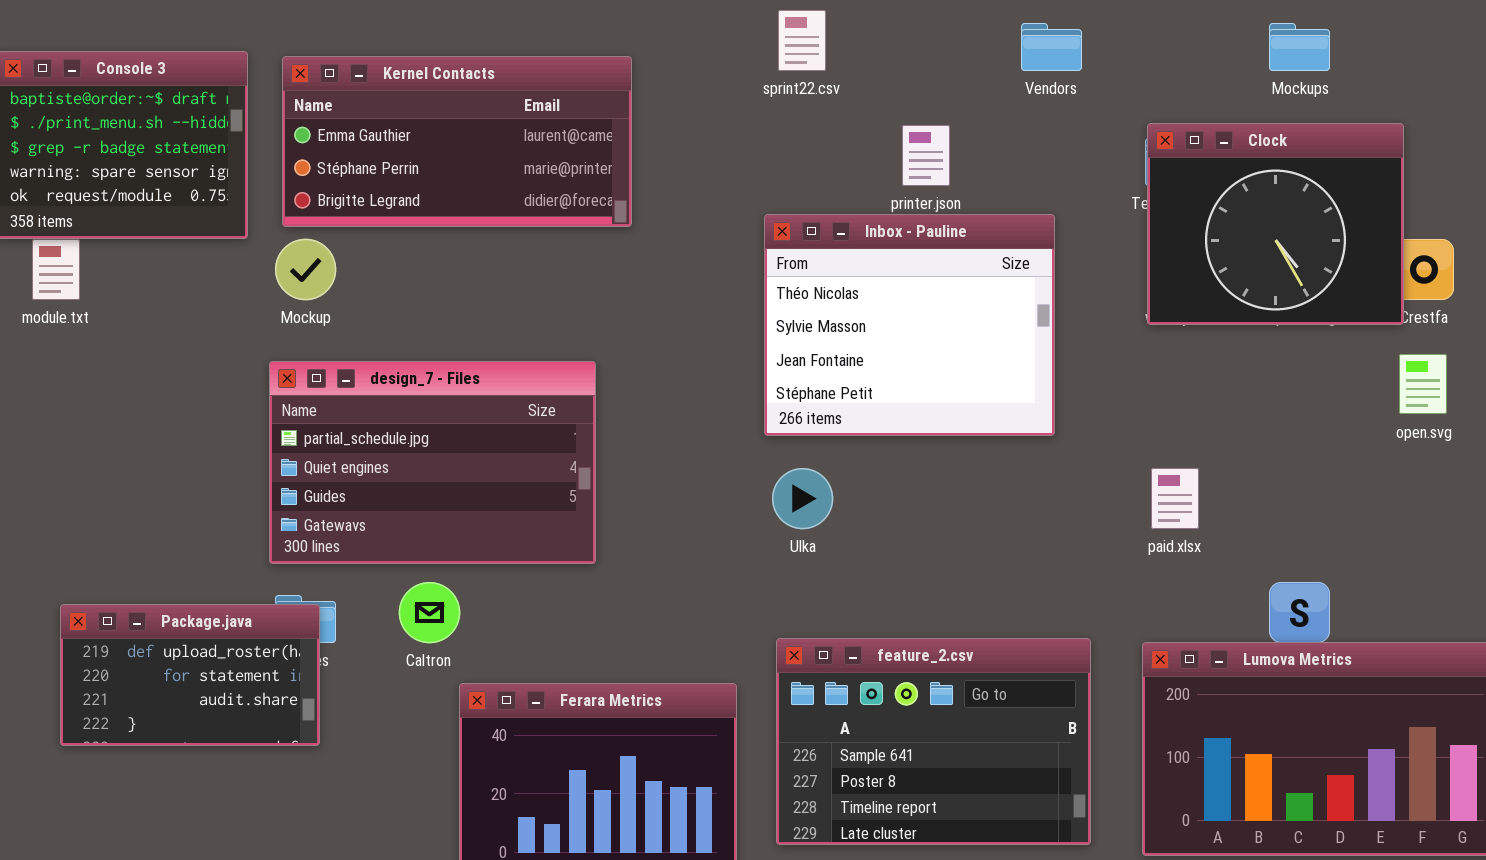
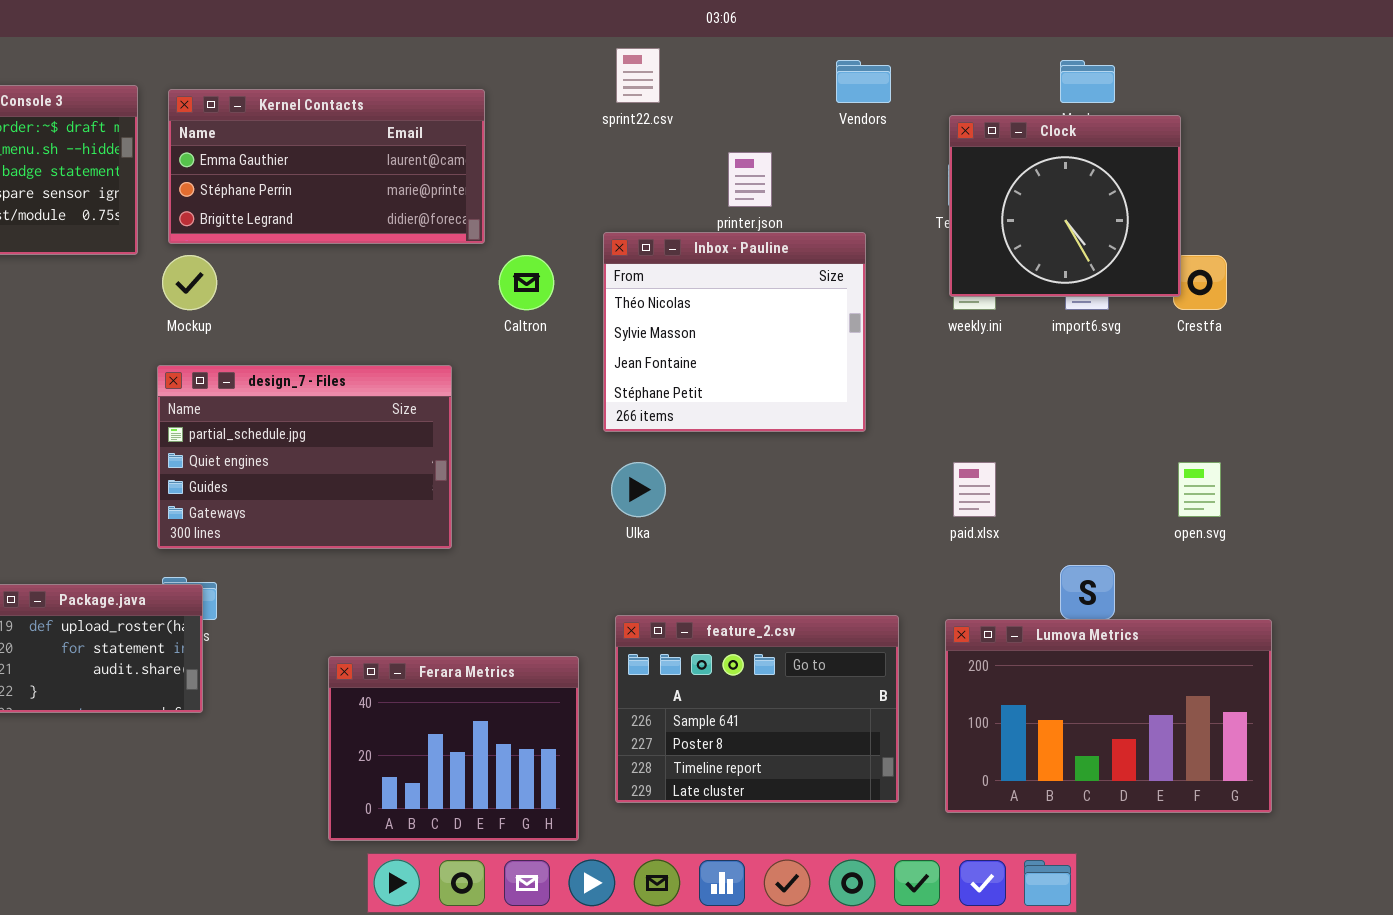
Clock: [1147,123,1404,325] -> [949,115,1181,297], moved
open.svg: [1399,354,1447,414] -> [1178,462,1221,517], moved
Caltron: [399,582,460,643] -> [499,255,554,310], moved

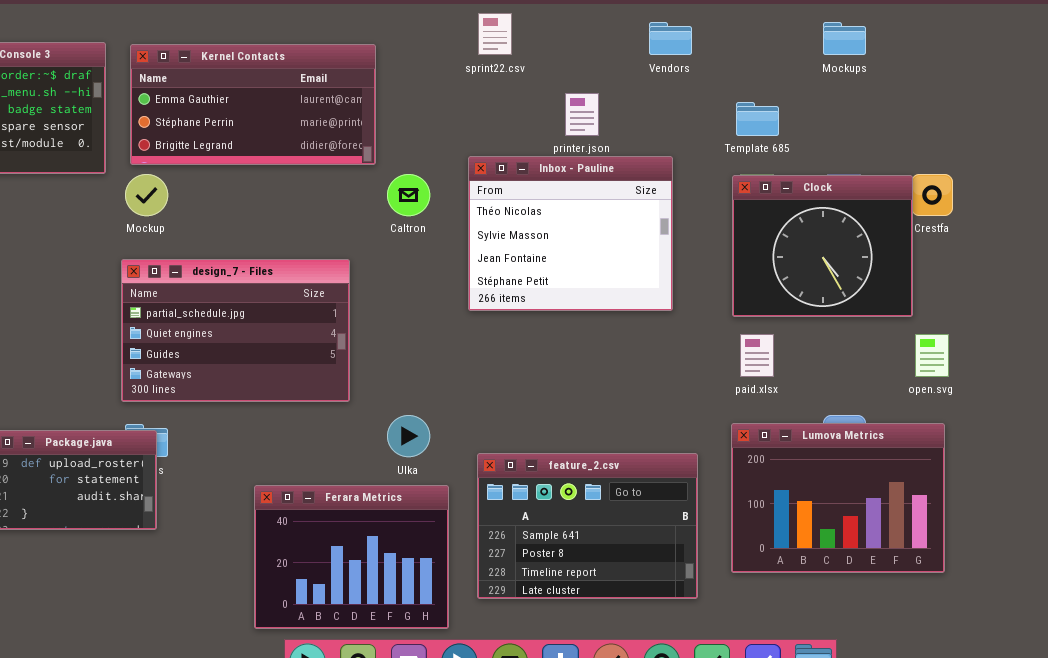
Clock: [949,115,1181,297] -> [732,175,913,317], moved
Ulka: [611,462,666,517] -> [387,415,430,457], moved
Lumova Metrics: [945,619,1272,813] -> [731,423,945,573], moved, resized

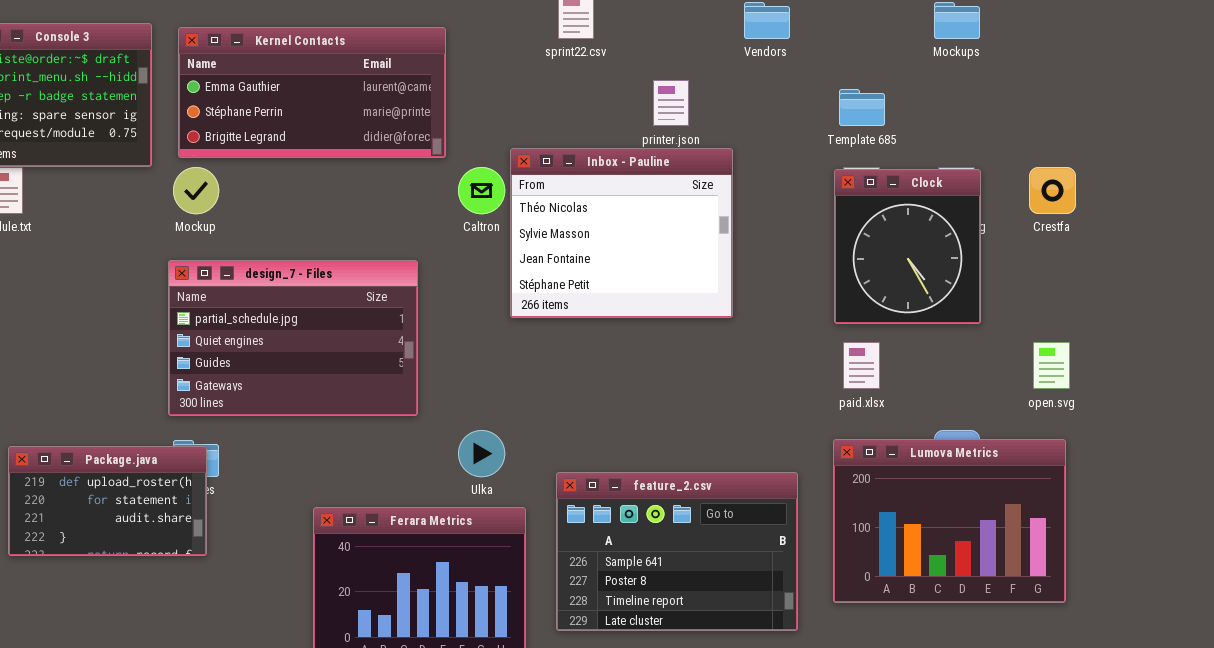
Inbox - Pauline: [468,156,673,311] -> [510,148,733,318], moved
Clock: [732,175,913,317] -> [834,169,981,324], resized

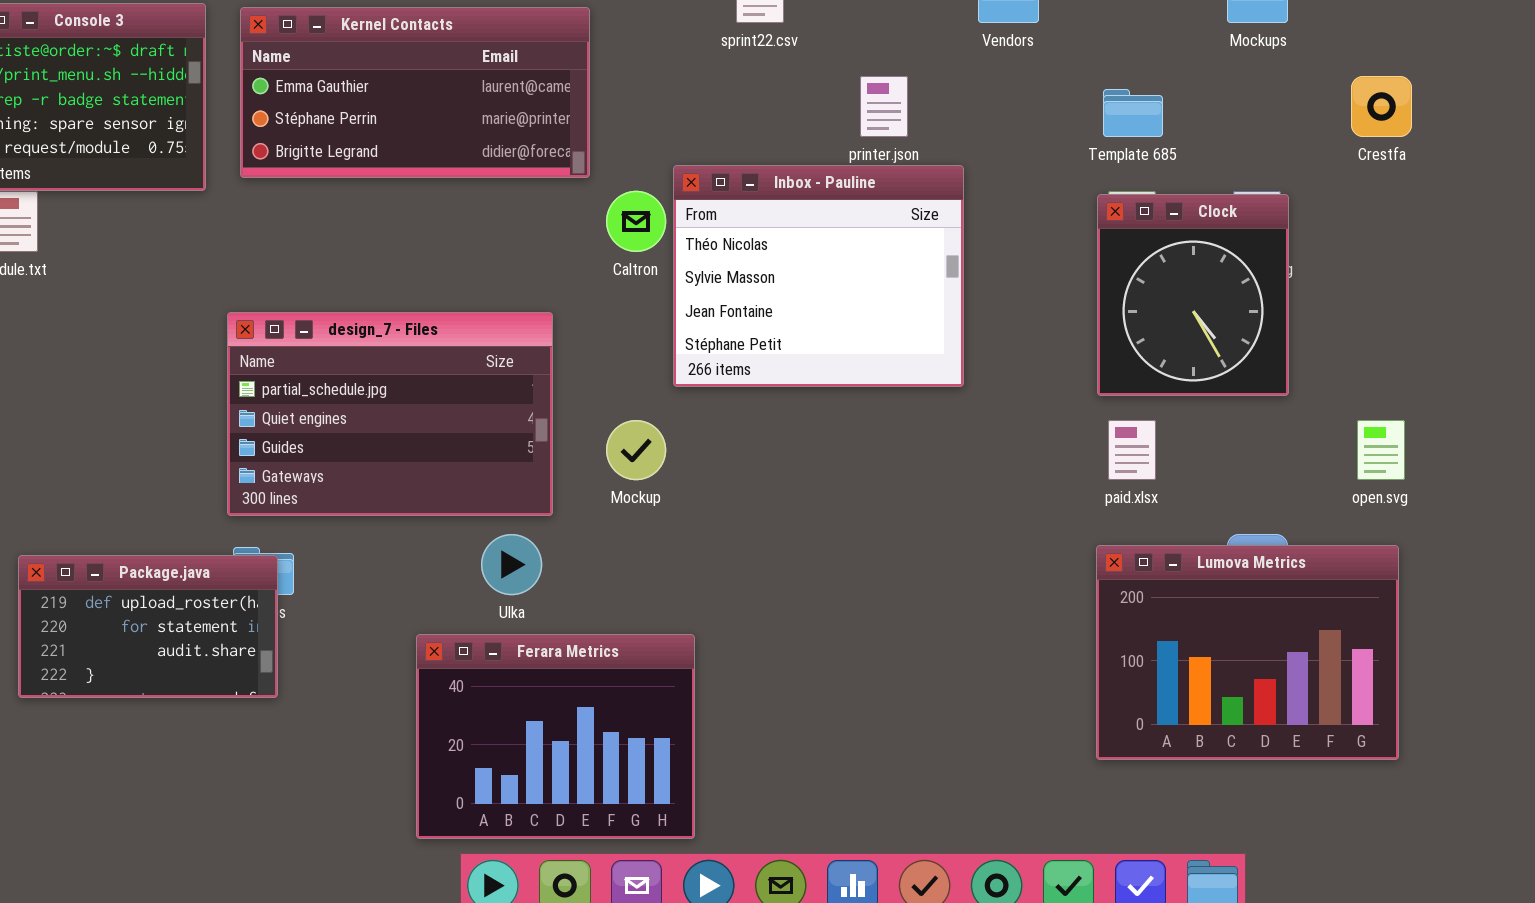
Mockup: [173,167,219,214] -> [606,420,666,480], moved
Crestfa: [1029,167,1076,214] -> [1351,76,1412,137], moved
Ulka: [458,430,505,477] -> [481,534,542,595], moved
feature_2.csv: [556,472,798,631] -> none, closed

